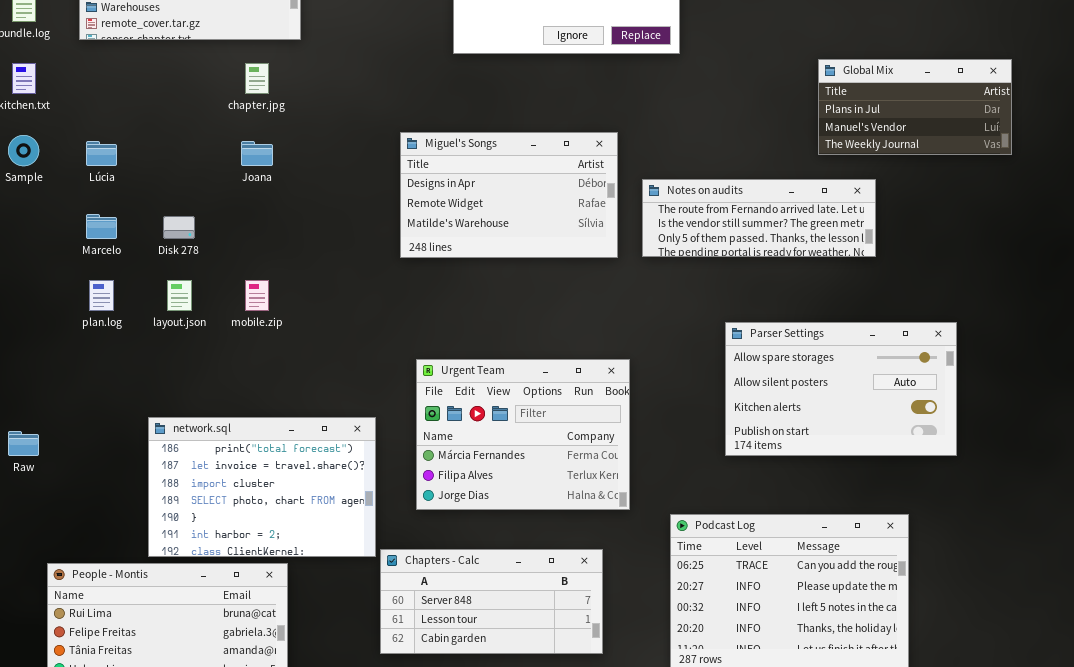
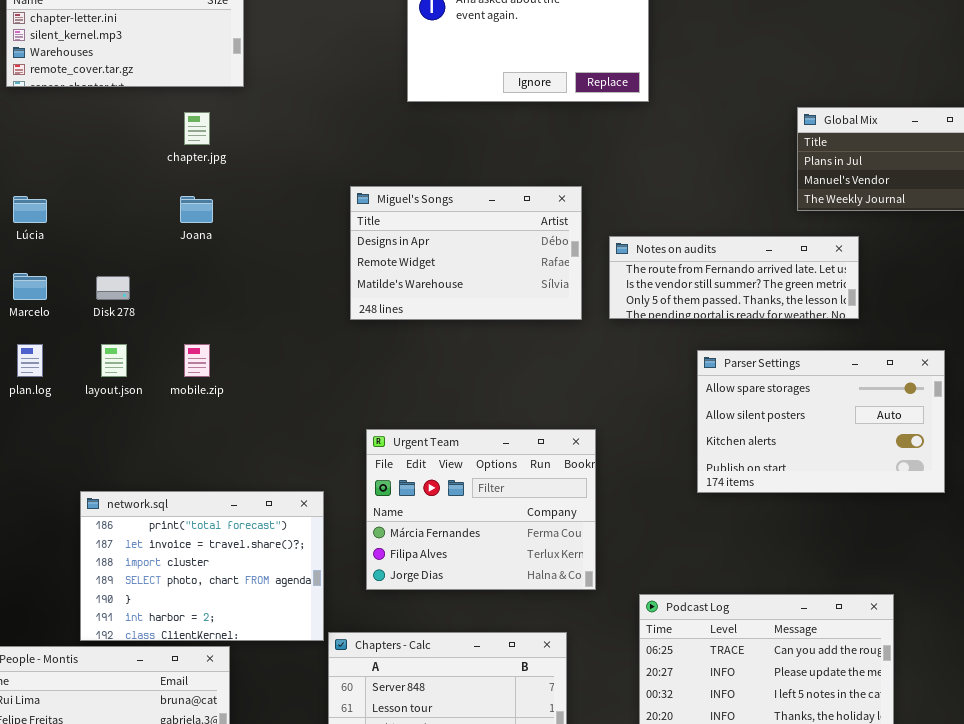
Parser Settings: [725,322,957,456] -> [697,350,945,493], moved

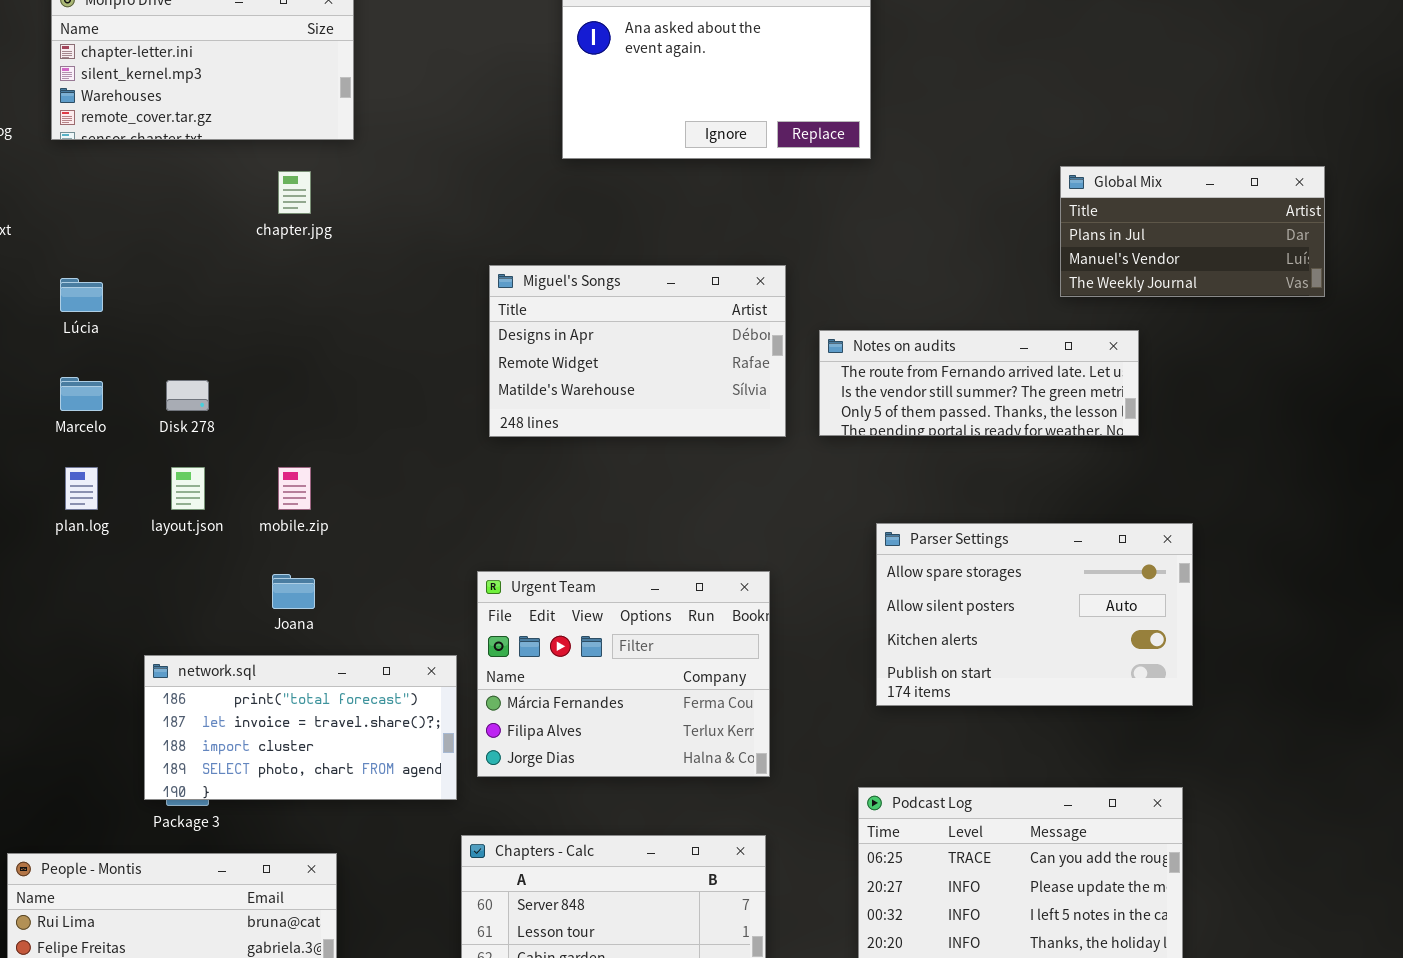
Joana: [180,196,213,223] -> [272,574,315,609], moved
Parser Settings: [697,350,945,493] -> [876,523,1193,706], moved
Urgent Team: [366,429,596,590] -> [477,571,770,777], moved
network.sql: [80,491,324,641] -> [144,655,457,800], resized

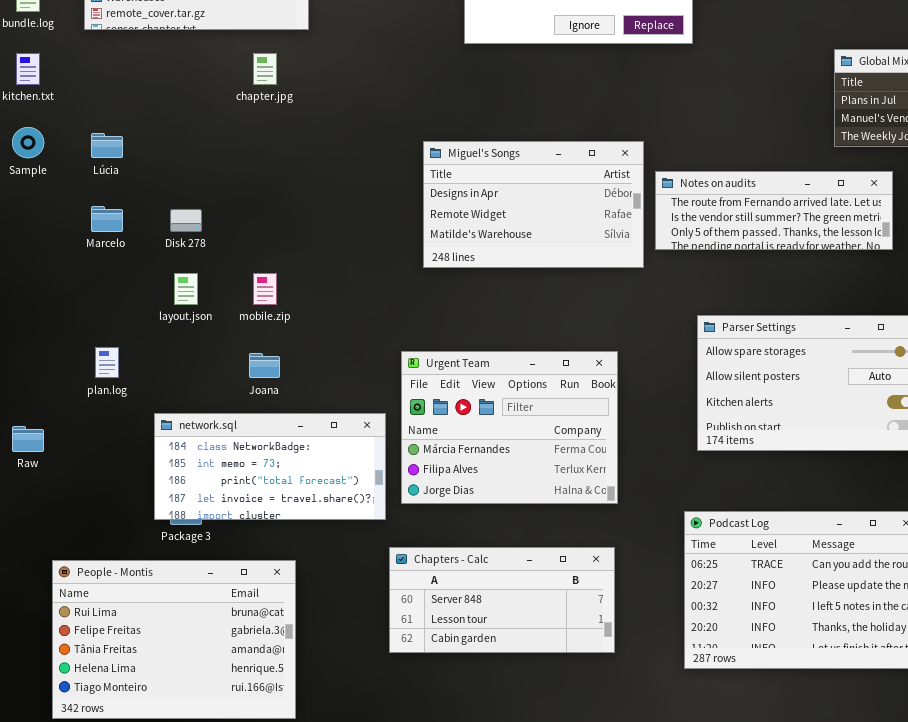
Miguel's Songs: [489,265,786,437] -> [423,141,644,268], moved
plan.log: [65,467,98,510] -> [95,347,119,378], moved
network.sql: [144,655,457,800] -> [154,413,386,520], scrolled up 2 rows

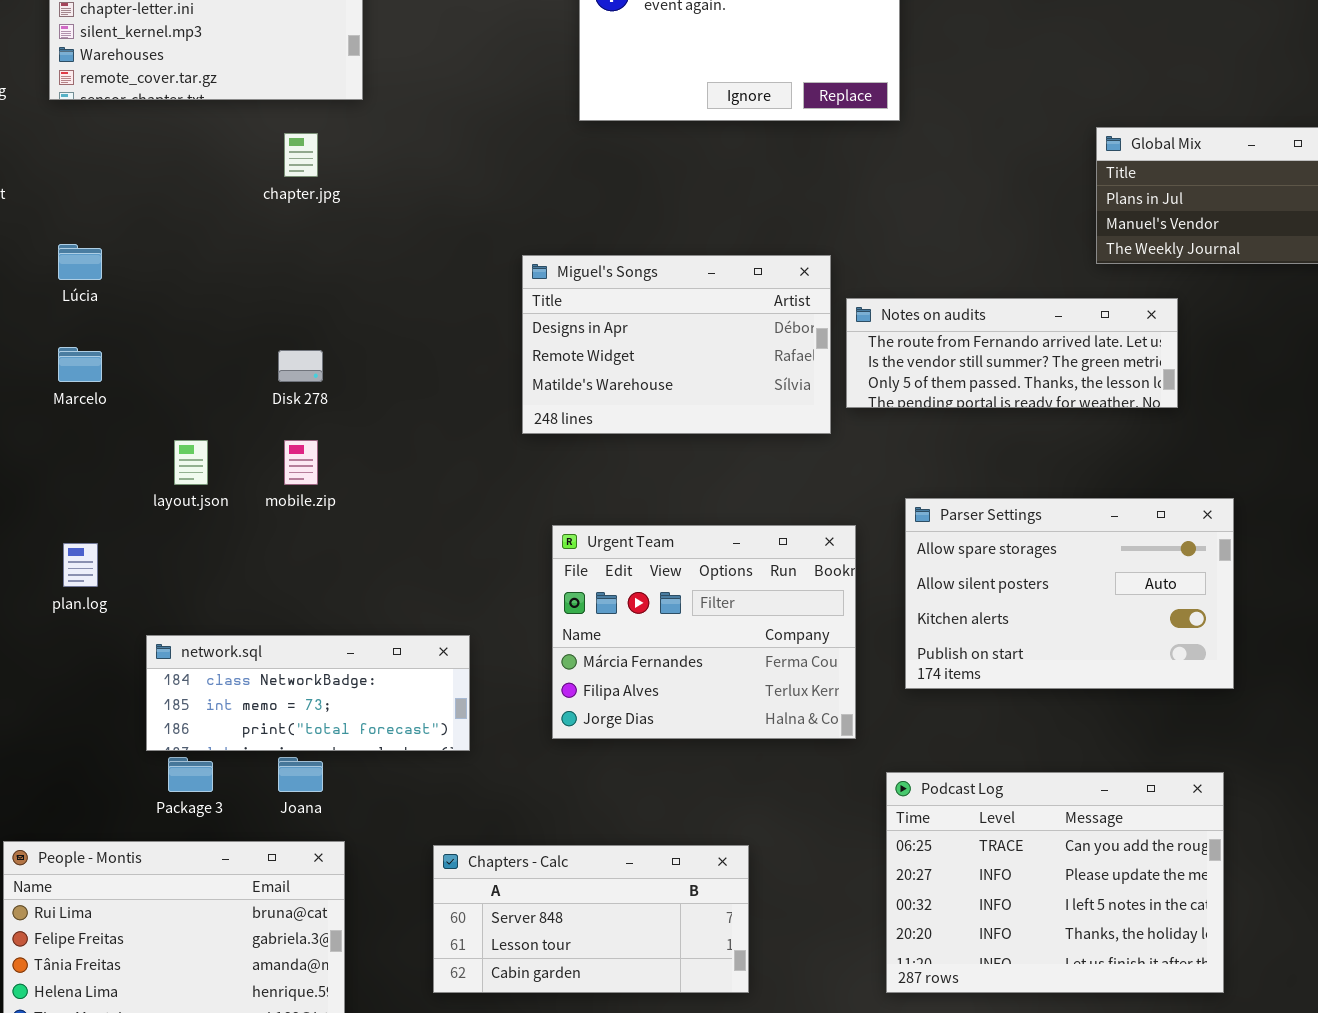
Disk 278: [170,209,202,232] -> [278,350,323,382], moved
Urgent Team: [401,351,618,504] -> [552,525,856,739], moved
Joana: [249,353,280,378] -> [278,757,323,792], moved
network.sql: [154,413,386,520] -> [146,635,470,751], resized
Chapters - Calc: [389,547,615,653] -> [433,845,749,993], moved

